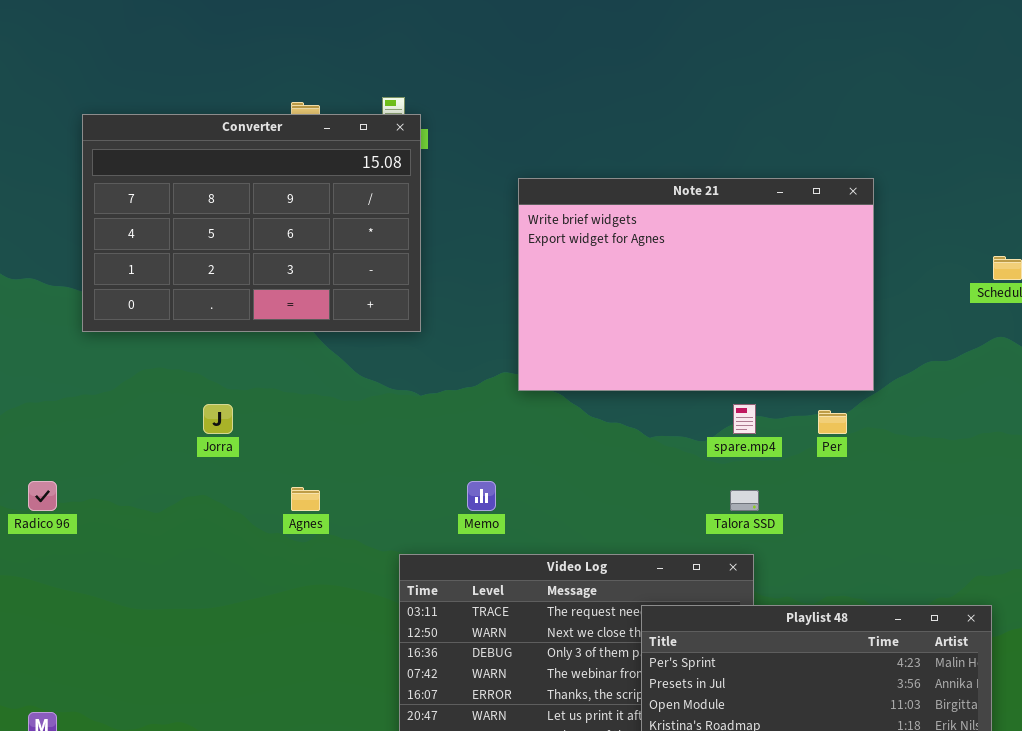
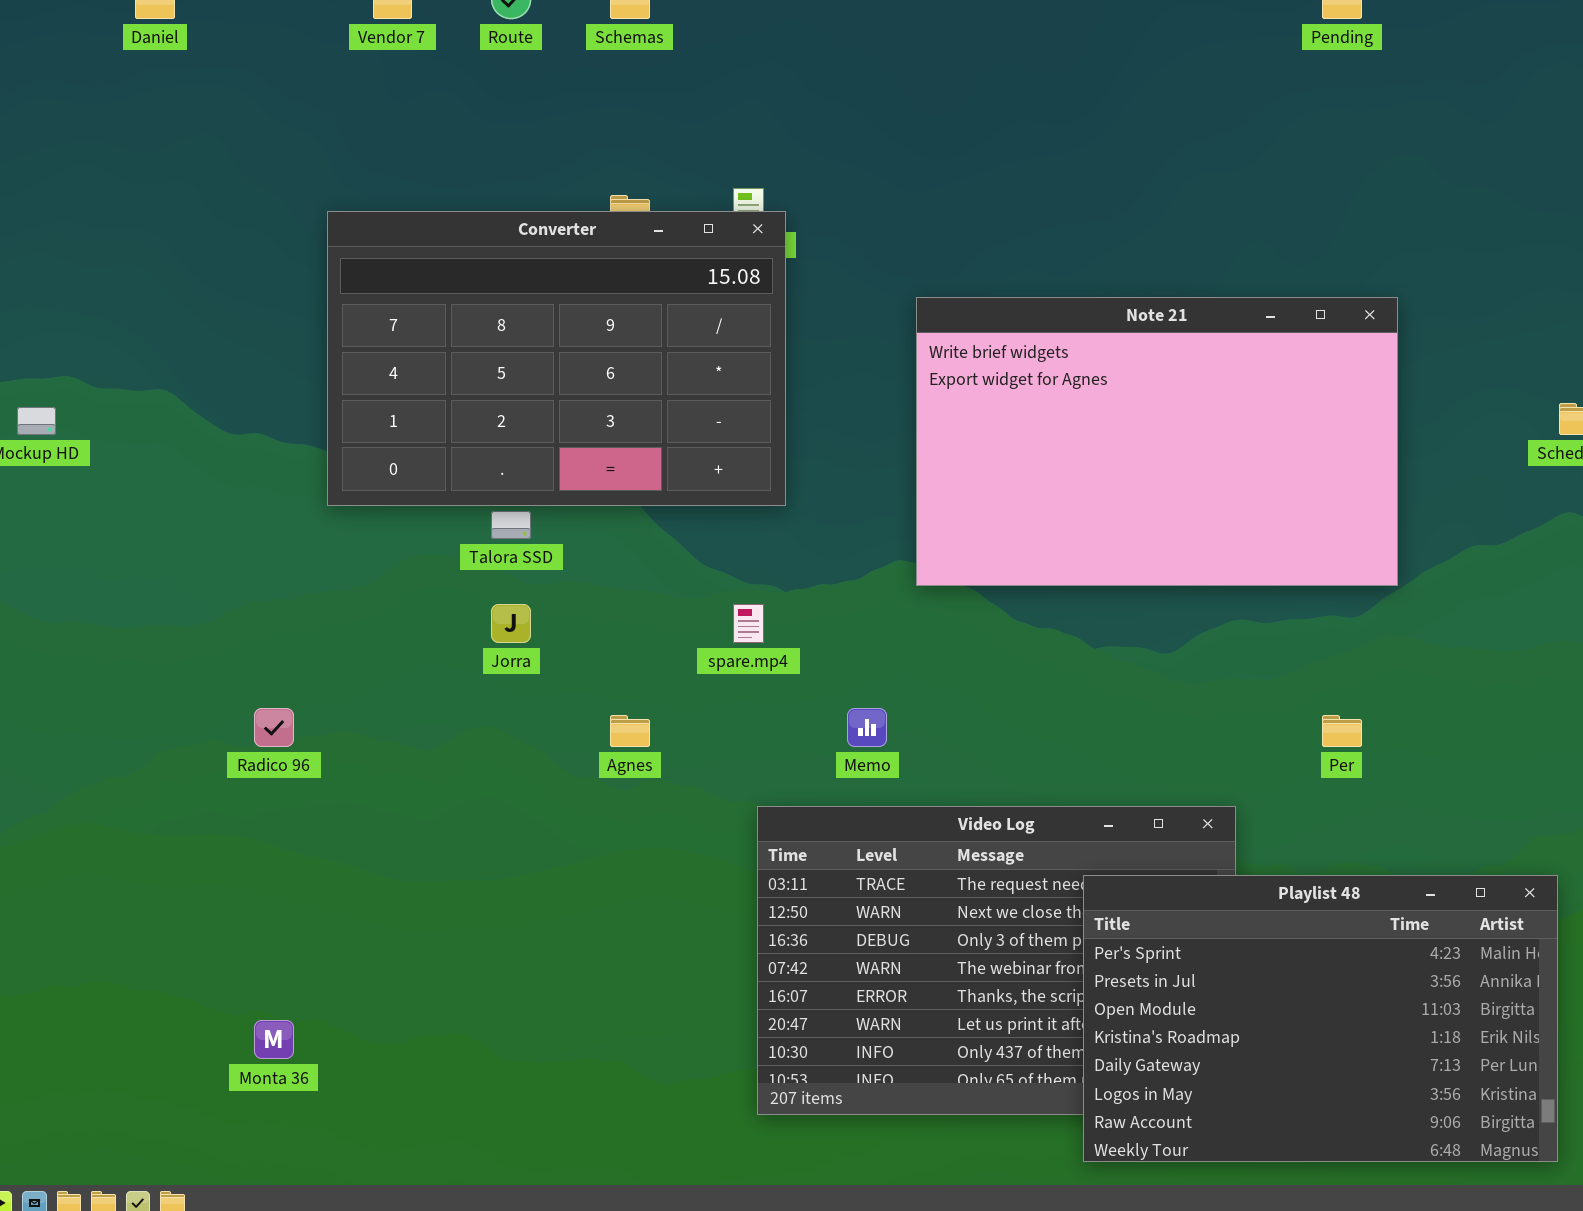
spare.mp4: [733,404,756,434] -> [733,604,764,643], moved
Per: [818,410,847,434] -> [1322,715,1362,747], moved
Talora SSD: [730,490,759,511] -> [491,511,531,539], moved

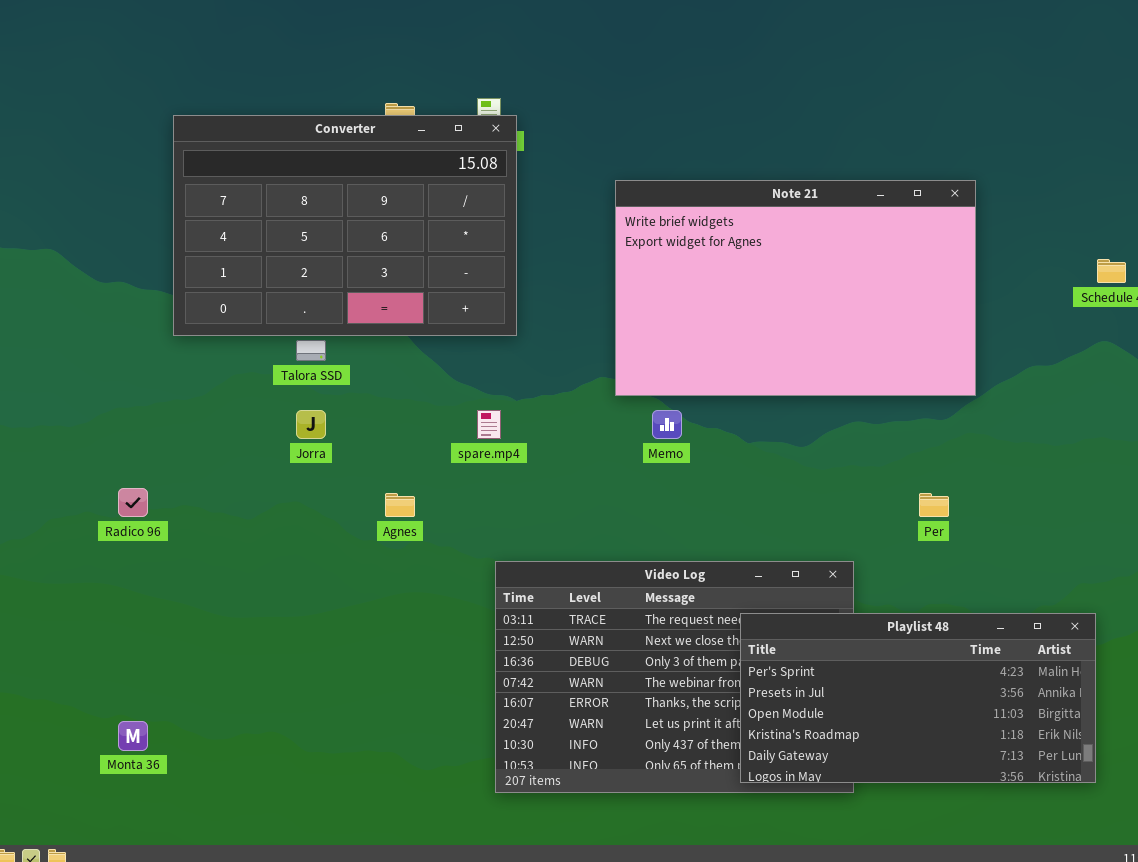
Memo: [847,708,887,747] -> [652,410,682,439], moved
Playlist 48: [1083,875,1558,1162] -> [740,613,1096,783], resized

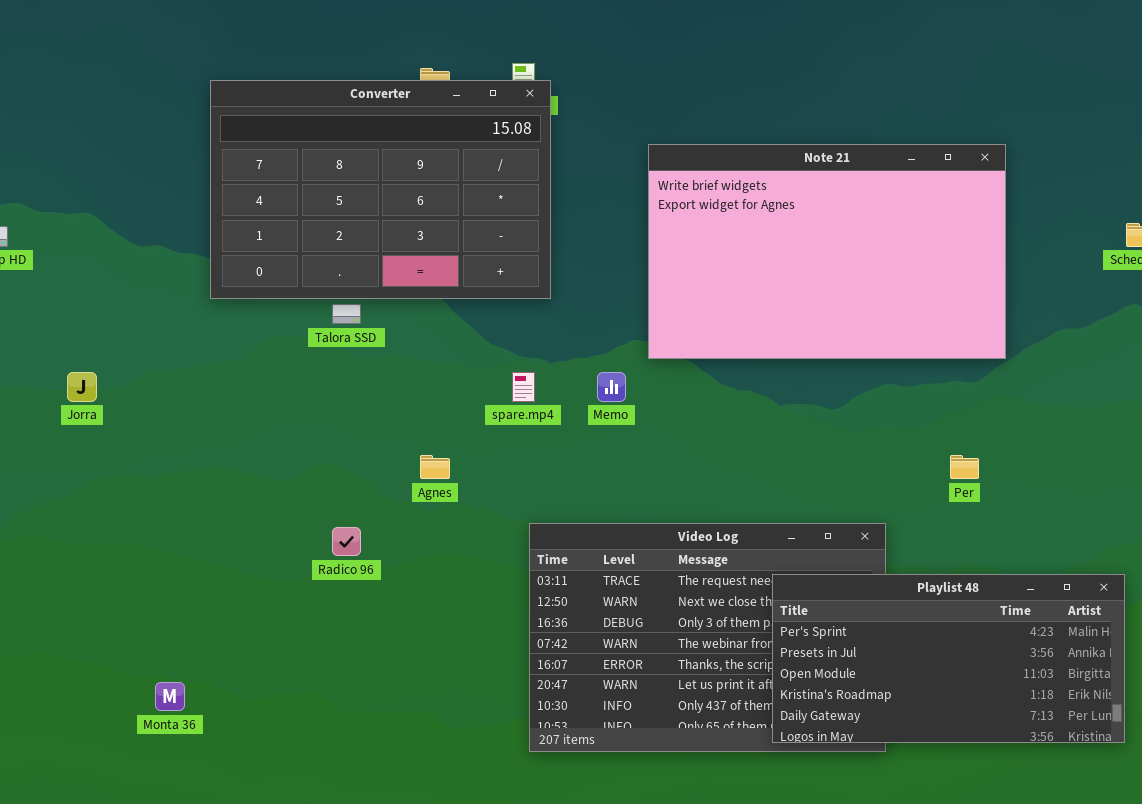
Jorra: [296,410,326,439] -> [67,372,97,402], moved
Memo: [652,410,682,439] -> [597,372,626,402], moved
Radico 96: [118,488,148,517] -> [332,527,361,556], moved

